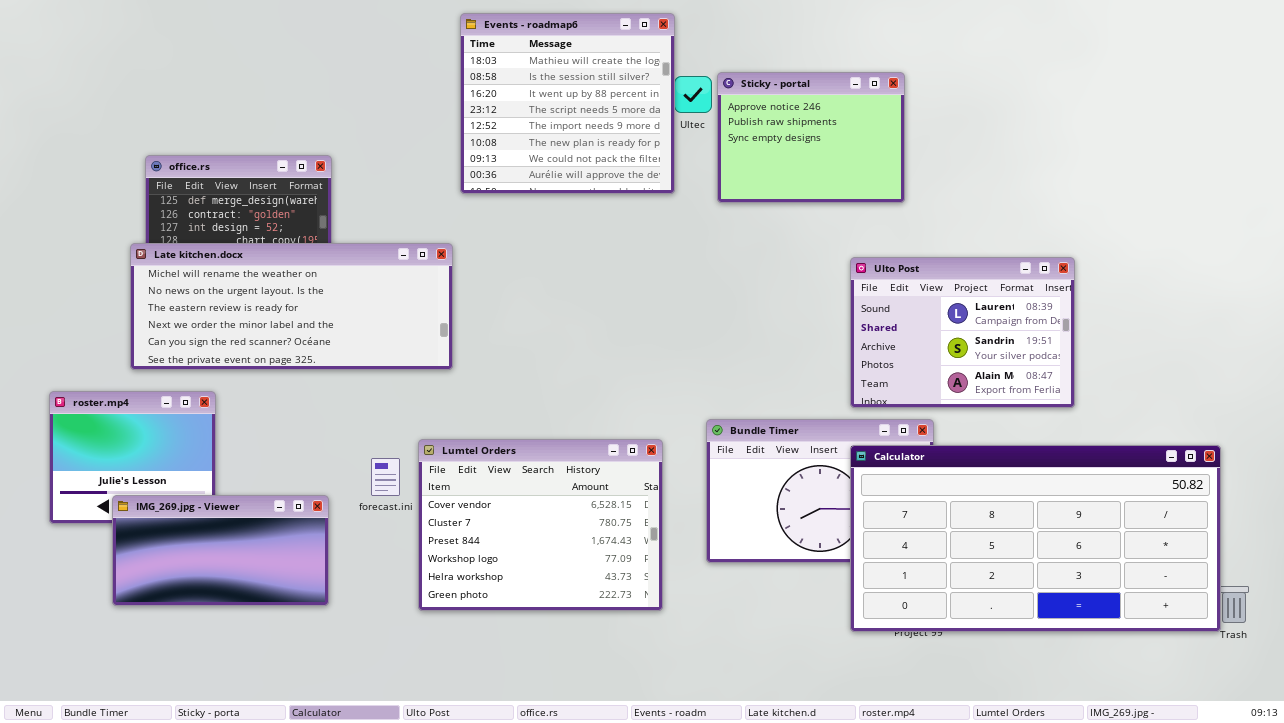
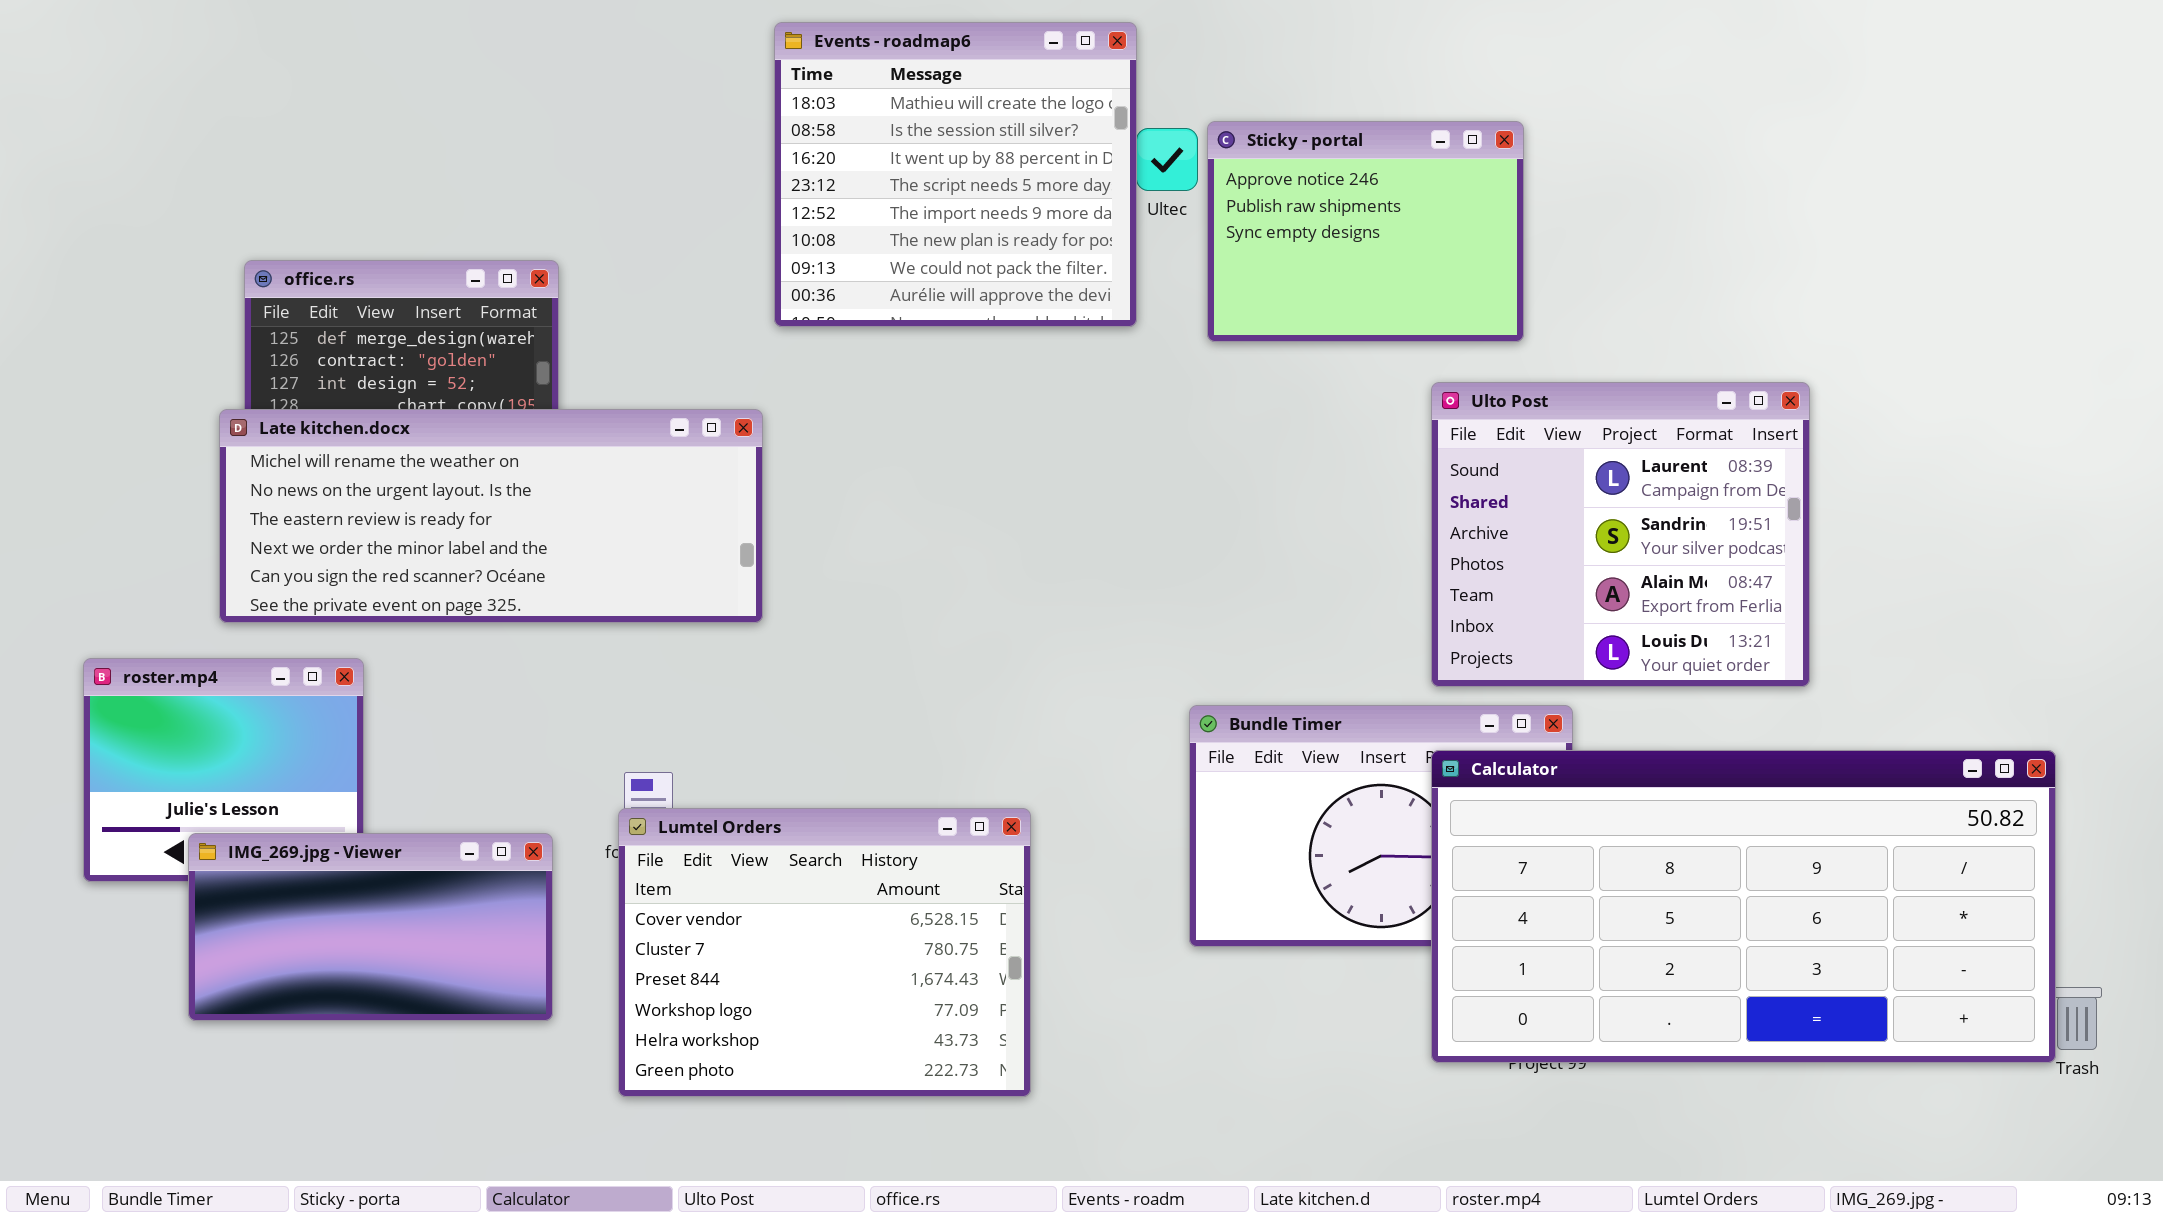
Ulto Post: [850,257,1075,408] -> [1431,382,1810,687], resized
Lumtel Orders: [418,439,663,611] -> [618,808,1031,1097], moved

